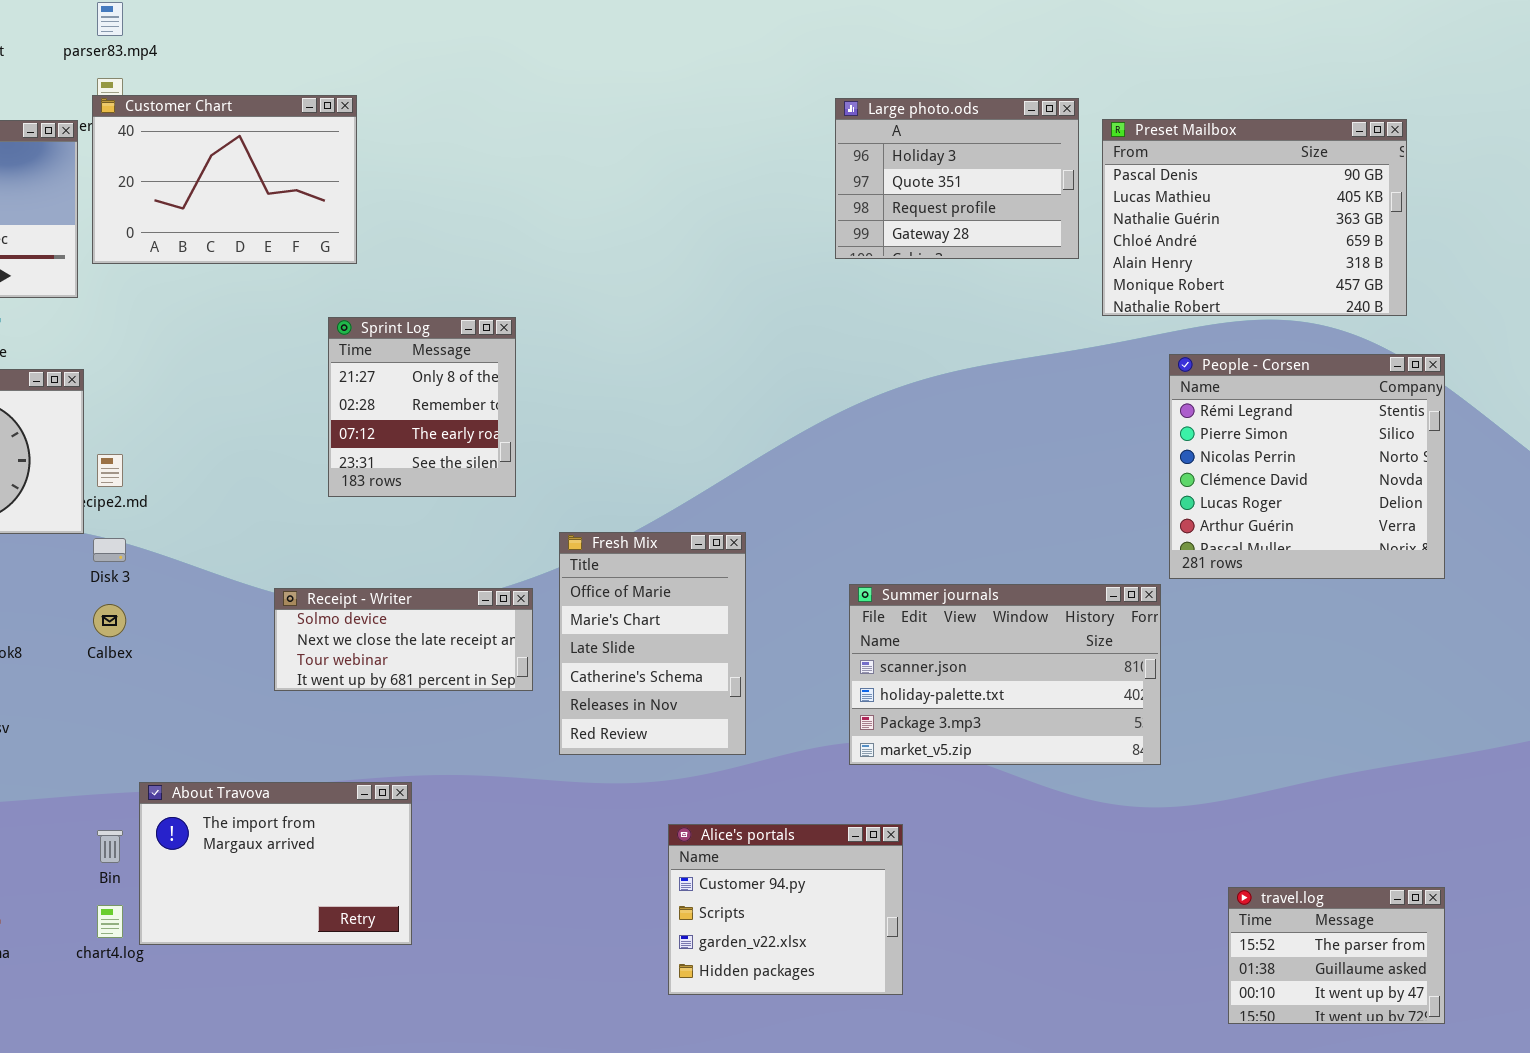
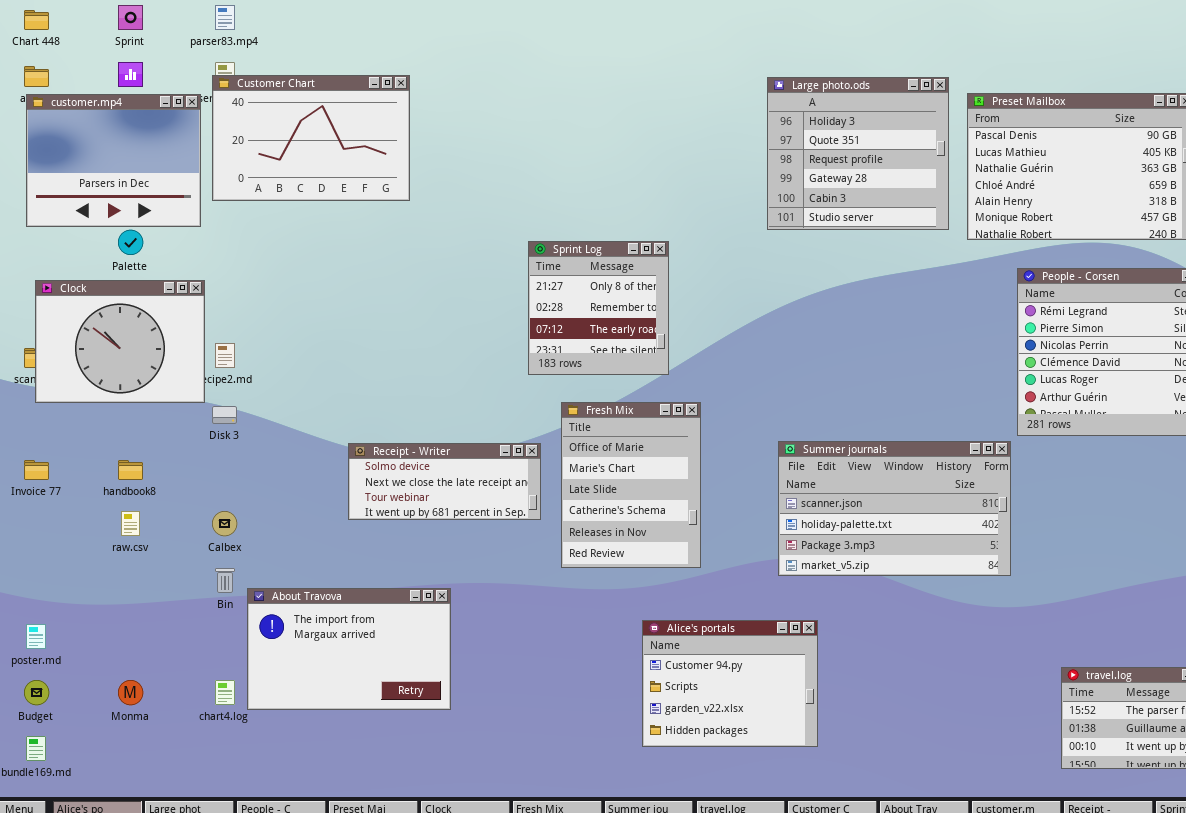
Large photo.ods: [835,98,1079,259] -> [767,77,949,230], resized
Sprint Log: [328,317,516,497] -> [528,241,669,375], moved
Calbex: [93,604,126,637] -> [212,511,237,536], moved
Bin: [97,830,123,863] -> [215,568,235,593], moved

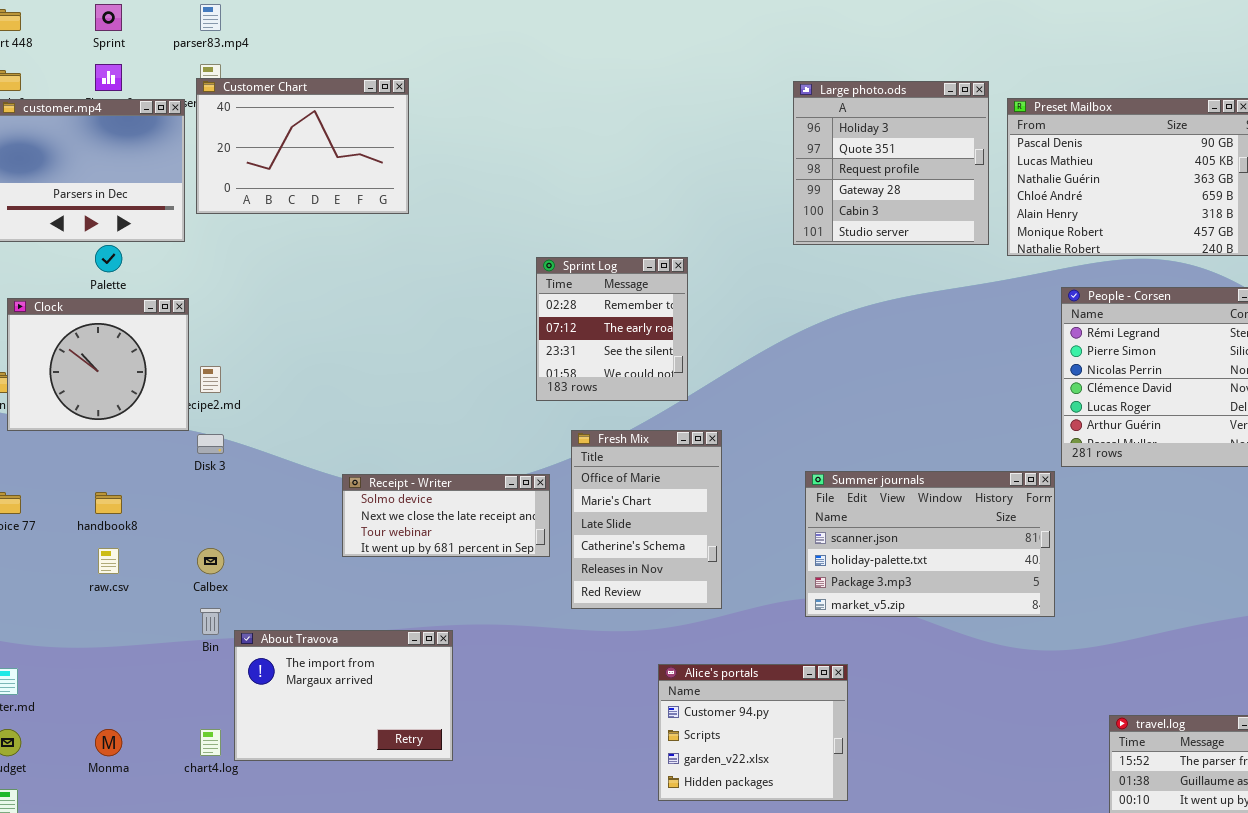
Sprint Log: [528,241,669,375] -> [536,257,688,401], scrolled down 1 row

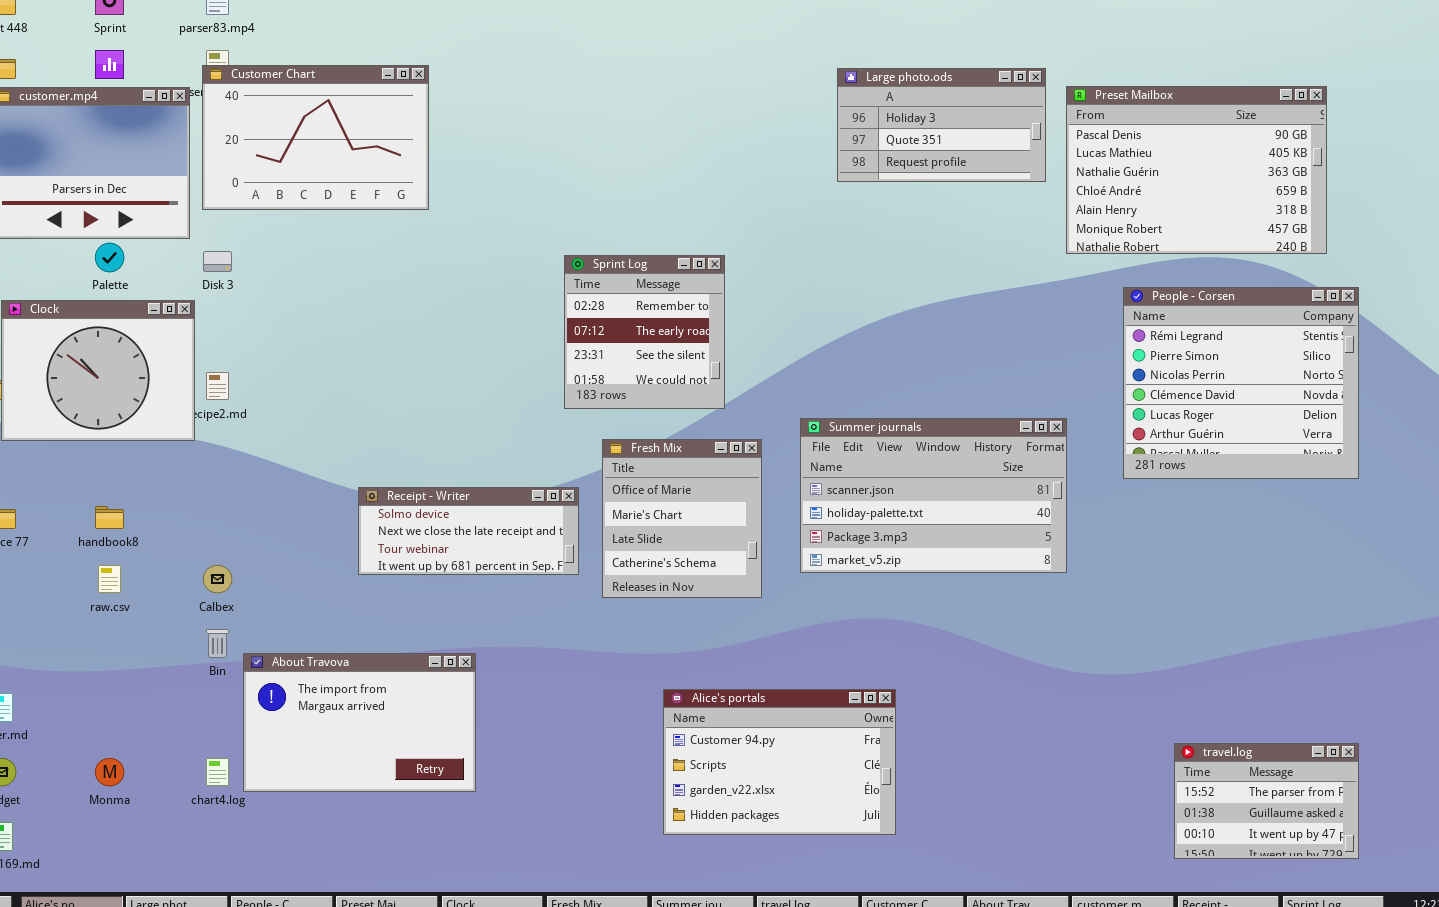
Large photo.ods: [793,81,989,245] -> [837,68,1046,182], resized
Fresh Mix: [571,430,722,609] -> [602,439,762,598], resized
Disk 3: [197,434,224,454] -> [203,251,232,272], moved
Summer journals: [805,471,1055,617] -> [800,418,1067,573], moved
Alice's portals: [658,664,848,801] -> [663,689,896,835], resized

